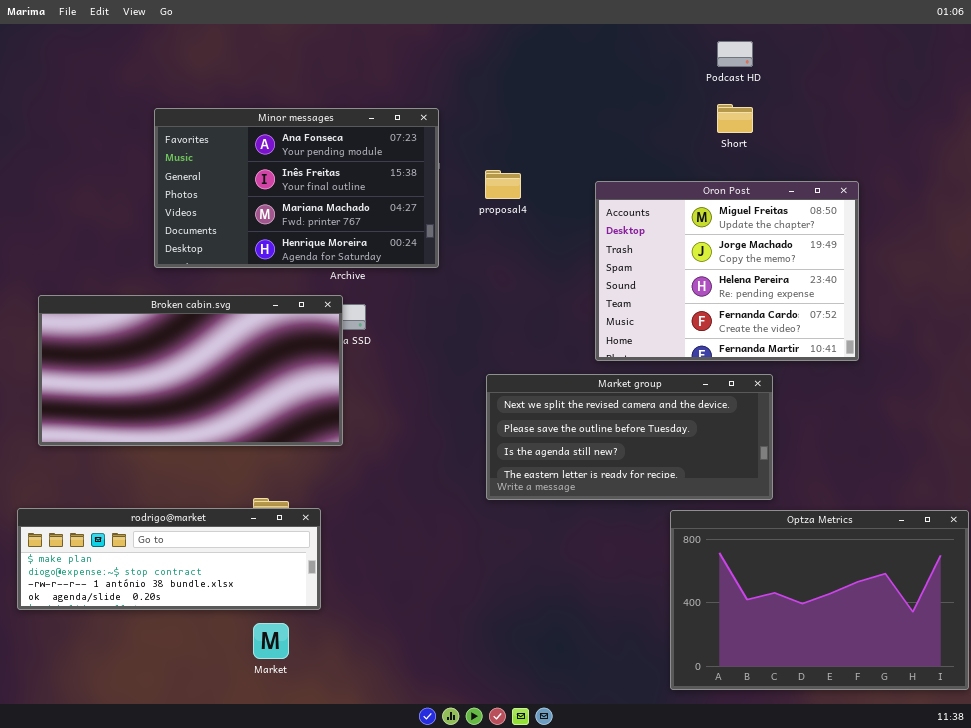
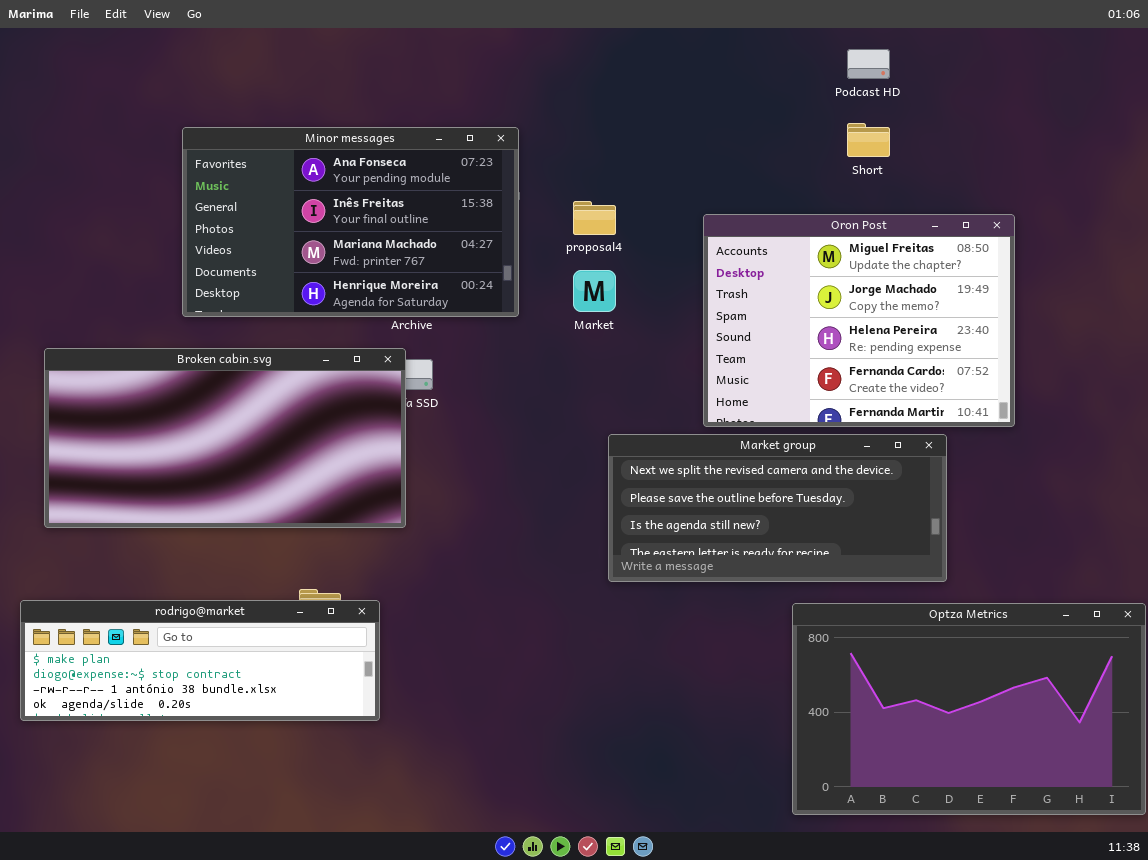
Market group: [486,374,773,500] -> [608,434,947,582], moved
Market: [253,623,289,659] -> [573,270,616,312], moved

